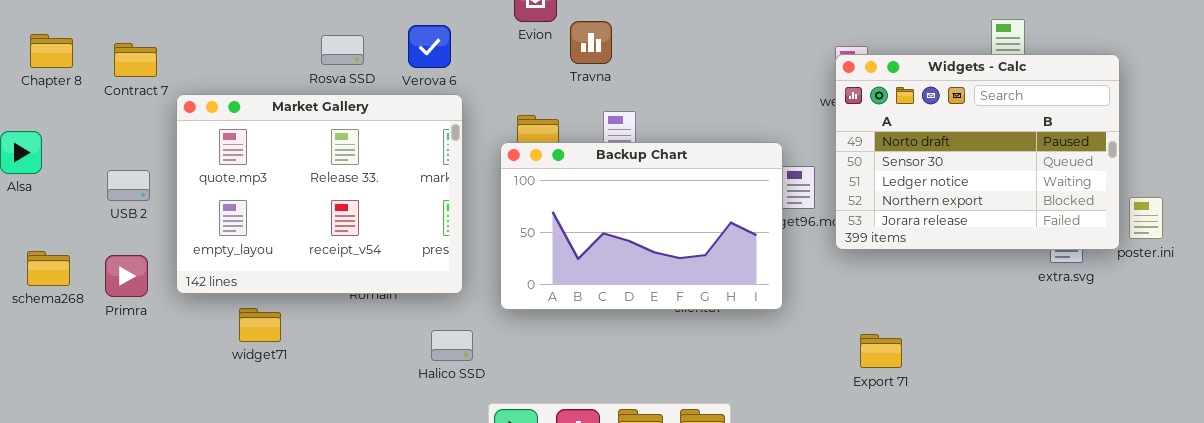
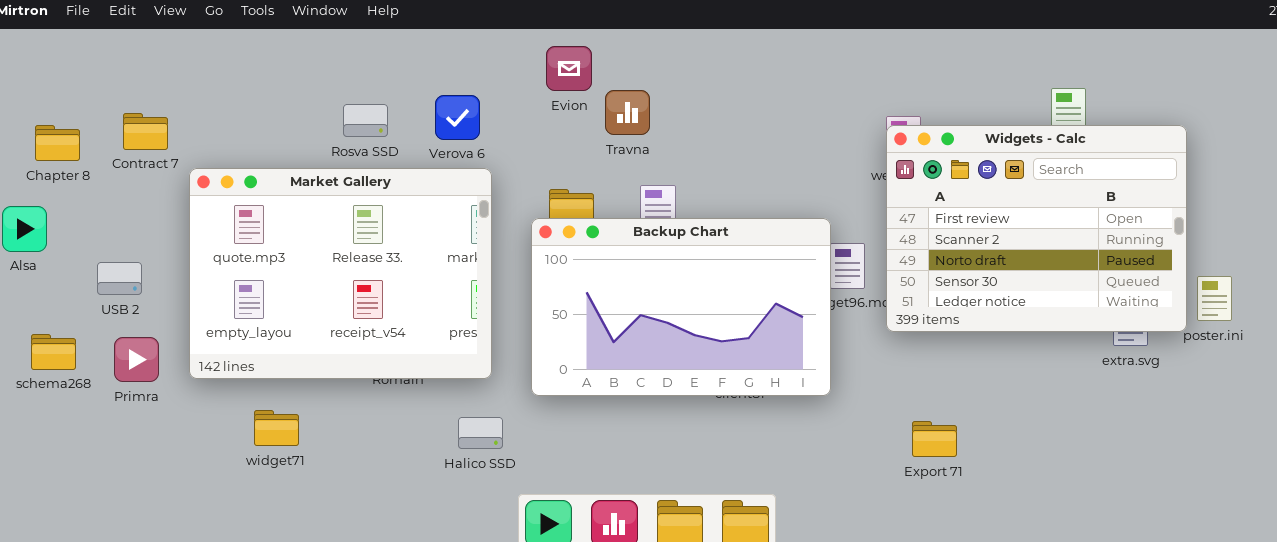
Chapter 8: [30,34,73,68] -> [35,125,80,161], moved
Widgets - Calc: [835,54,1120,250] -> [886,125,1187,332], scrolled up 2 rows
USB 2: [107,170,150,201] -> [97,262,142,295], moved
widget71: [239,308,281,342] -> [254,410,299,446], moved

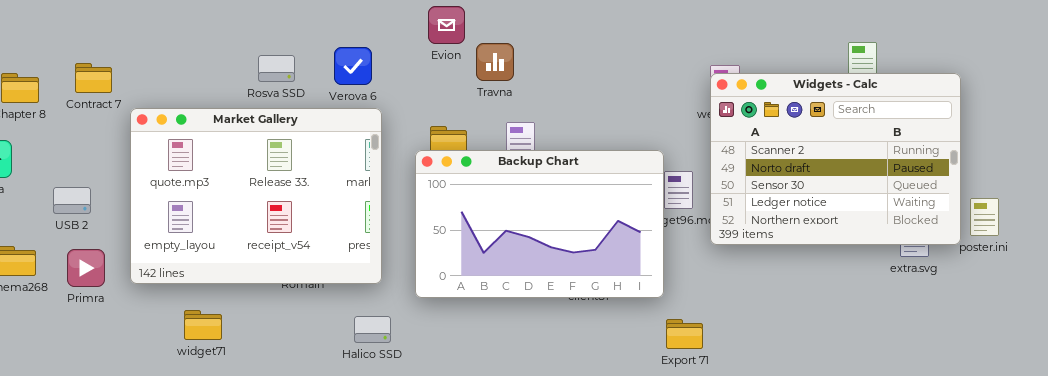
Widgets - Calc: [886,125,1187,332] -> [710,73,961,245], scrolled down 1 row
Export 71: [912,421,957,457] -> [666,319,703,349], moved

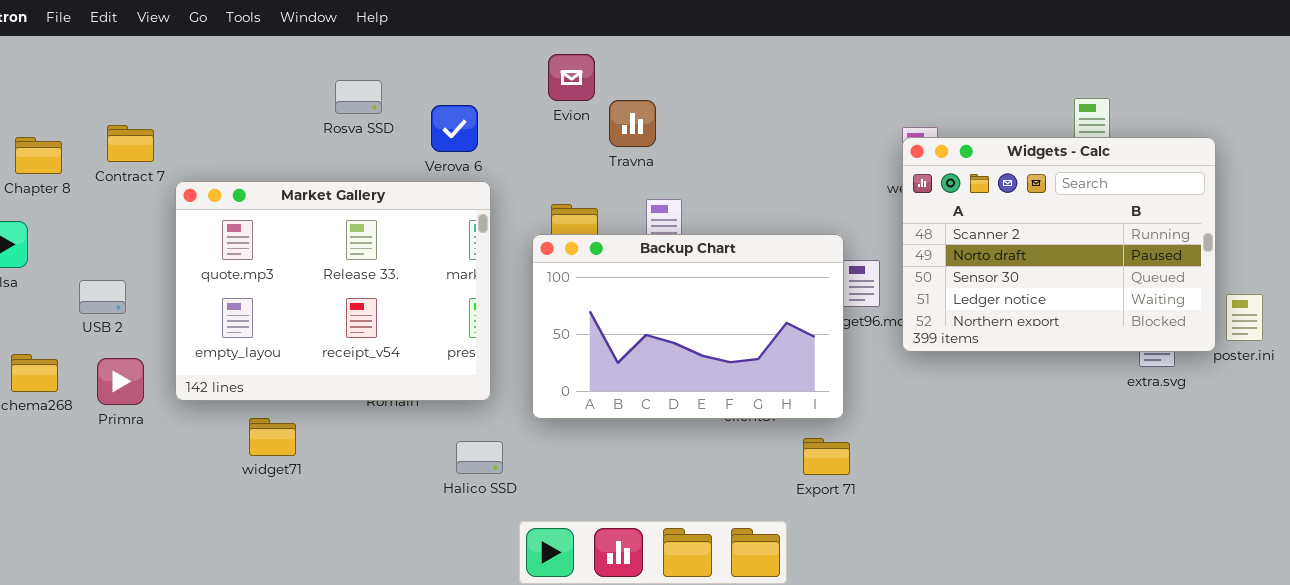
Rosva SSD: [258,55,295,82] -> [335,80,382,114], moved
widget71: [184,310,222,340] -> [249,418,296,456], moved
Export 71: [666,319,703,349] -> [803,438,850,475], moved

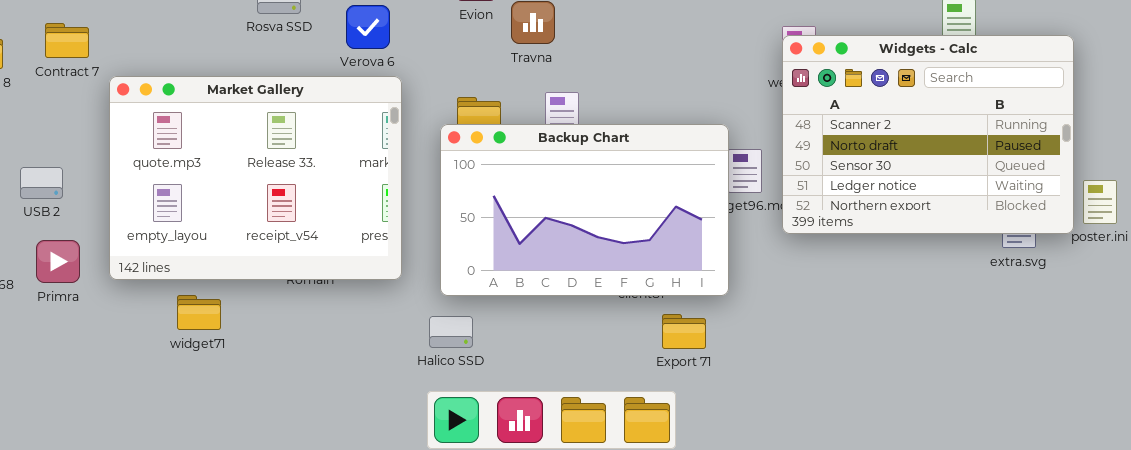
Export 71: [803,438,850,475] -> [662,314,706,349], moved
Halico SSD: [456,441,503,474] -> [429,316,473,348], moved

